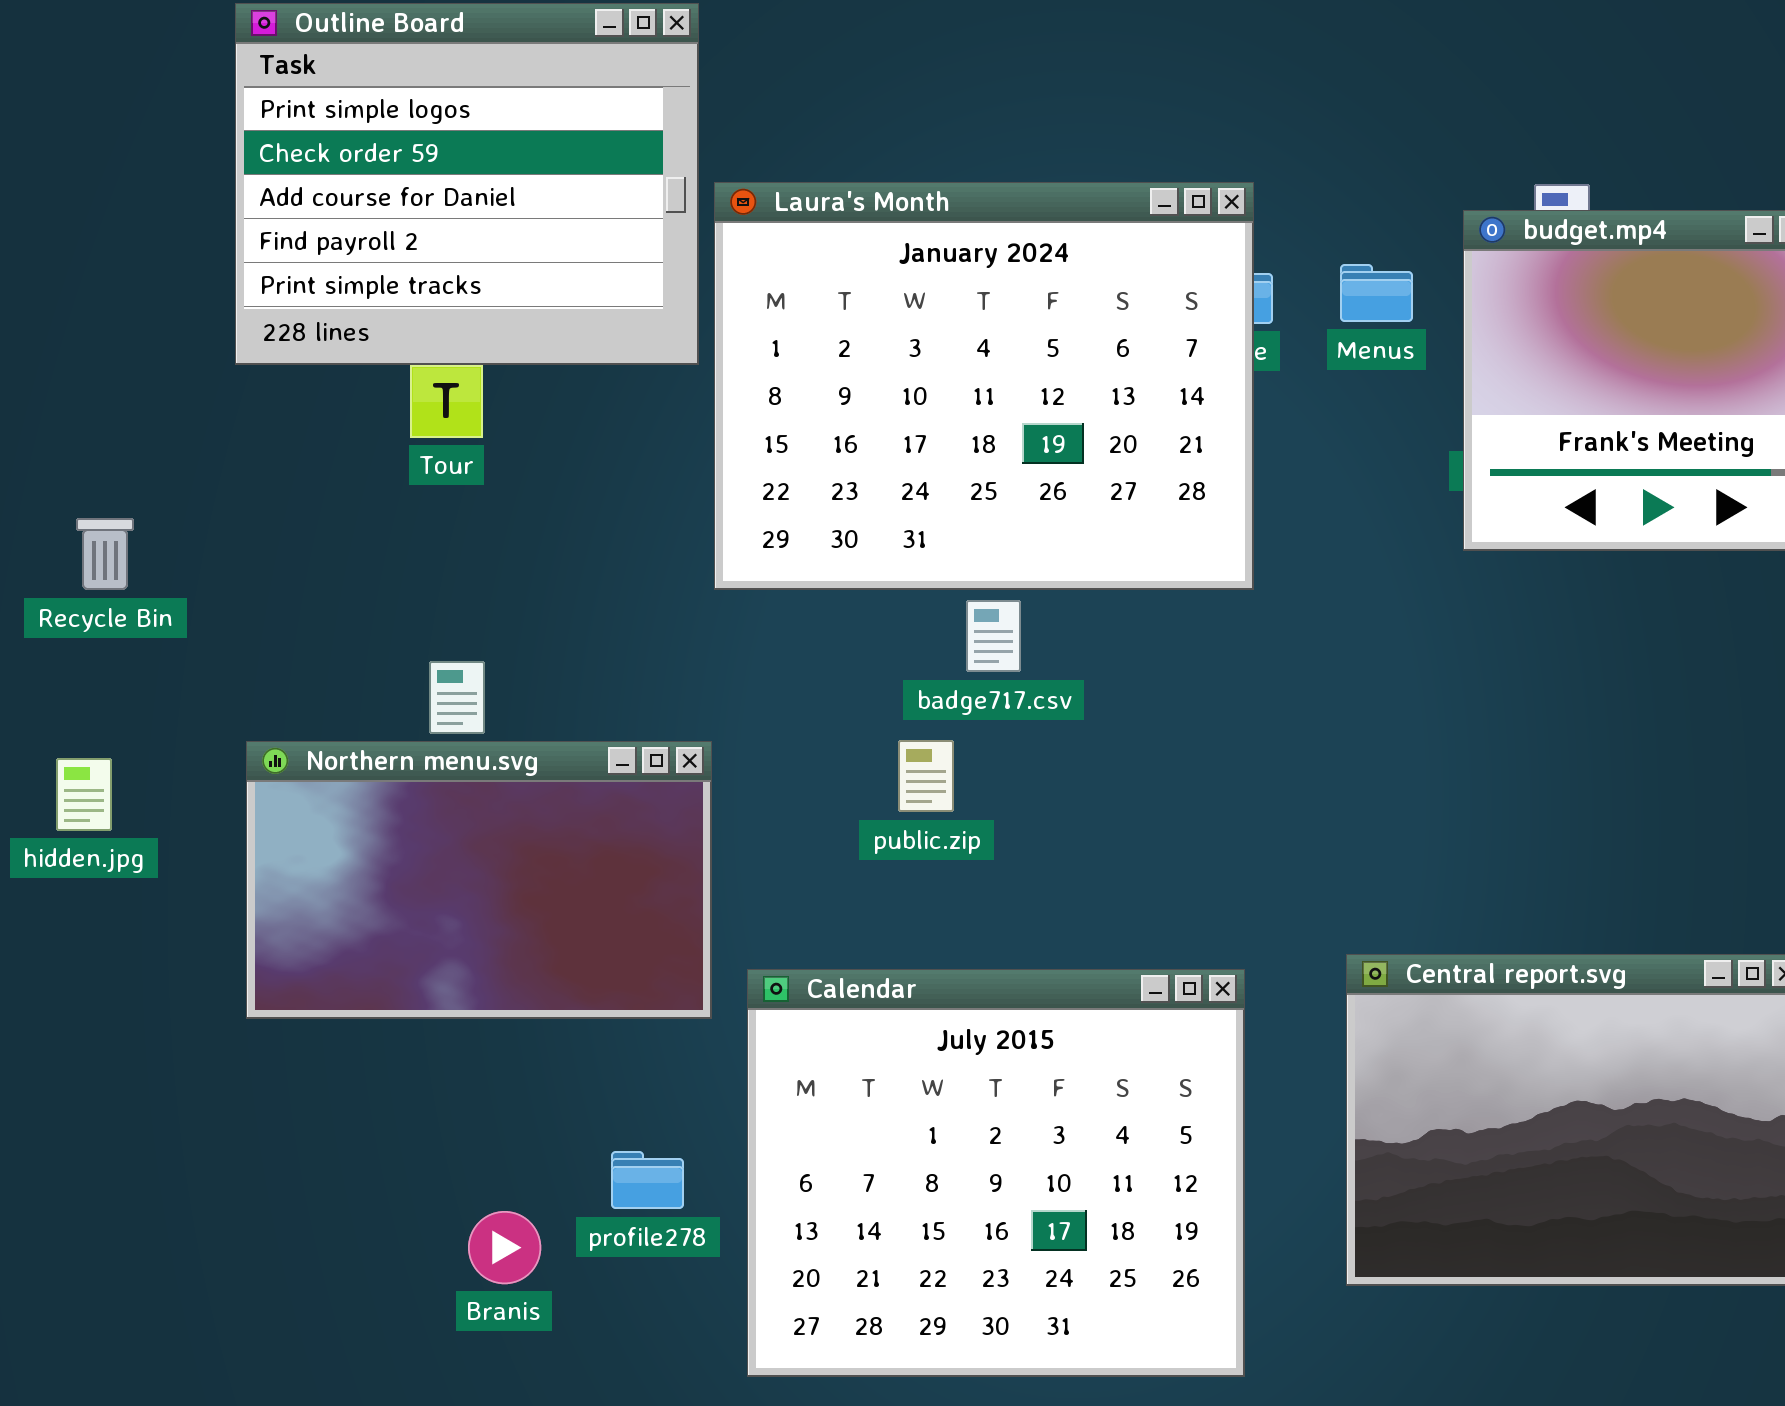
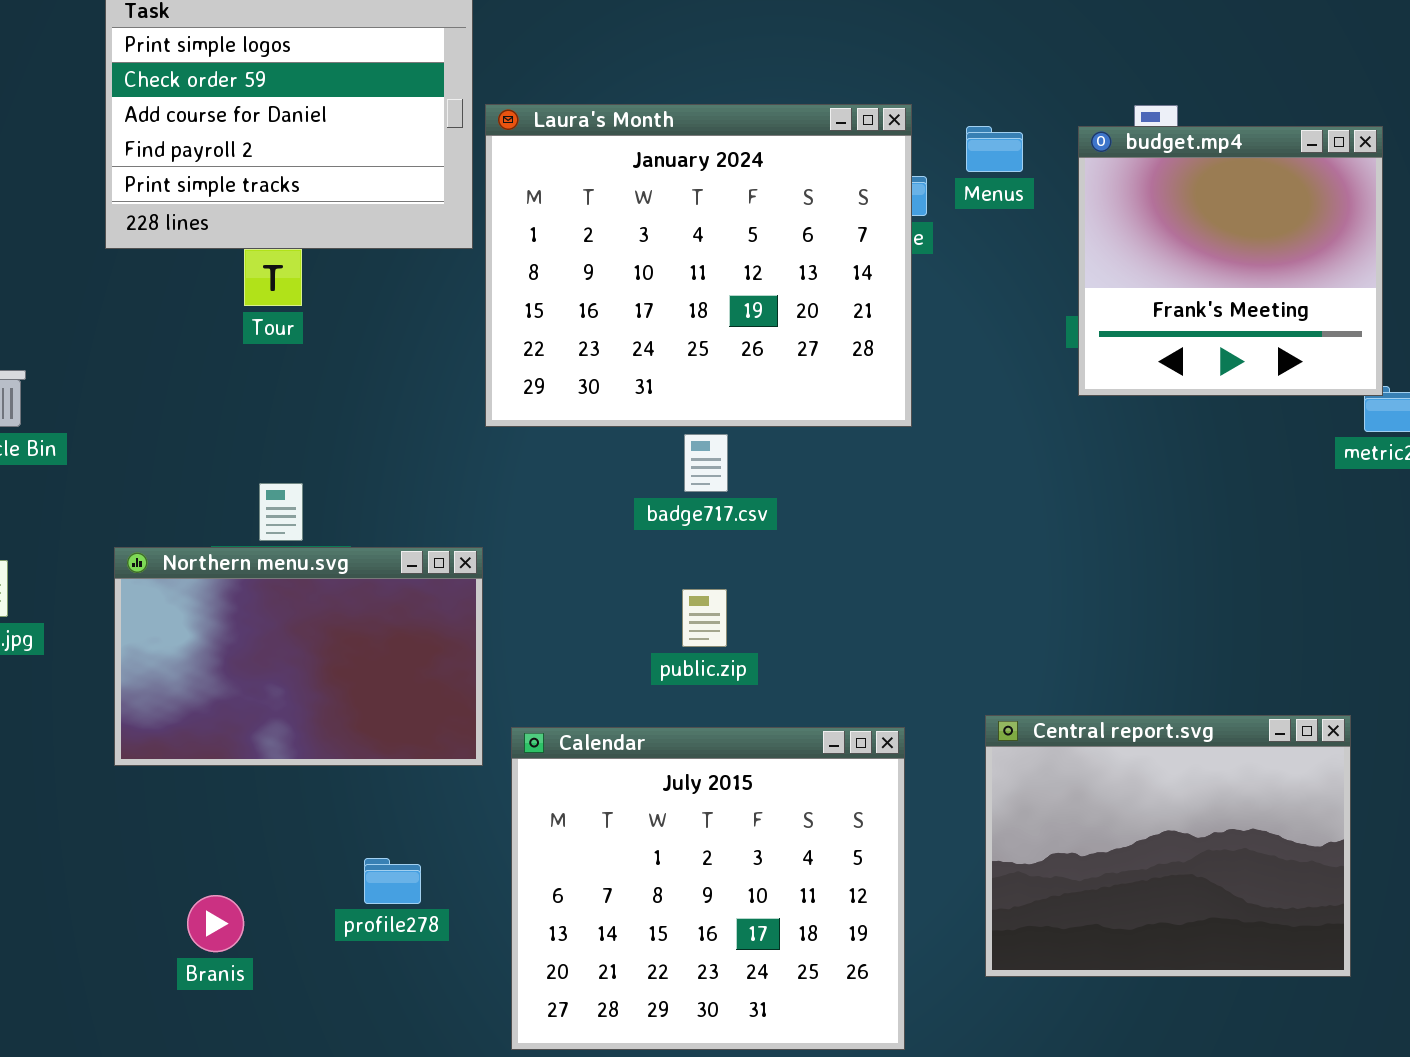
Menus: [1340,264,1413,322] -> [966,126,1023,172], moved
public.zip: [898,740,954,812] -> [682,589,727,647], moved
profile278: [611,1151,684,1209] -> [364,858,421,904], moved
Branis: [468,1211,541,1284] -> [187,895,244,952], moved

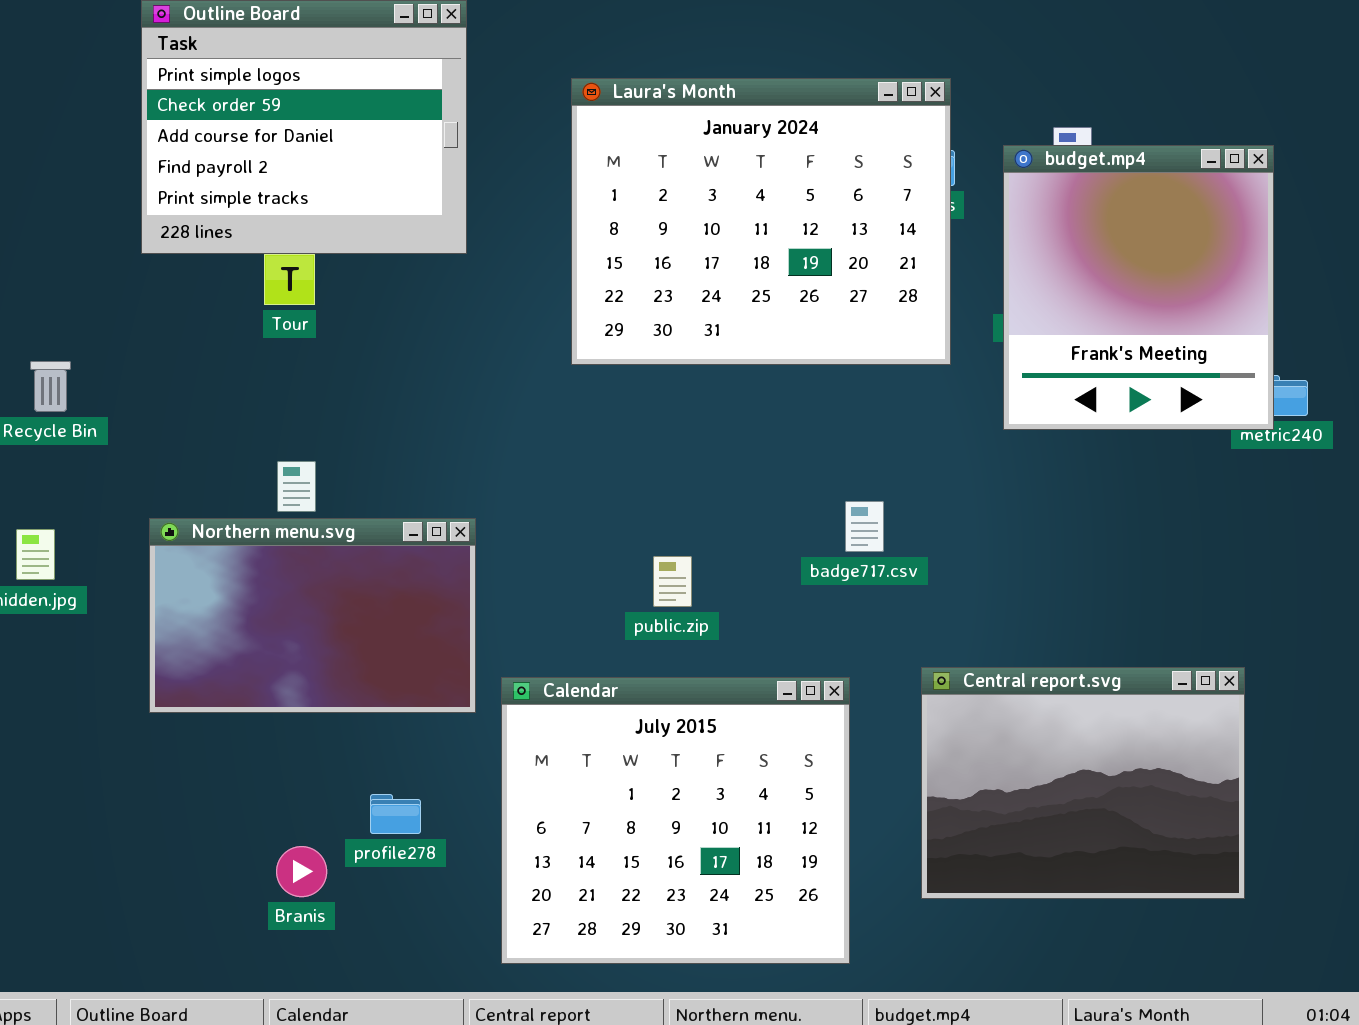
Laura's Month: [485,104,912,427] -> [571,78,951,365], moved
budget.mp4: [1078,126,1383,396] -> [1003,145,1274,430], resized
badge717.csv: [684,434,728,492] -> [845,501,884,552], moved
Branis: [187,895,244,952] -> [276,846,327,897], moved

